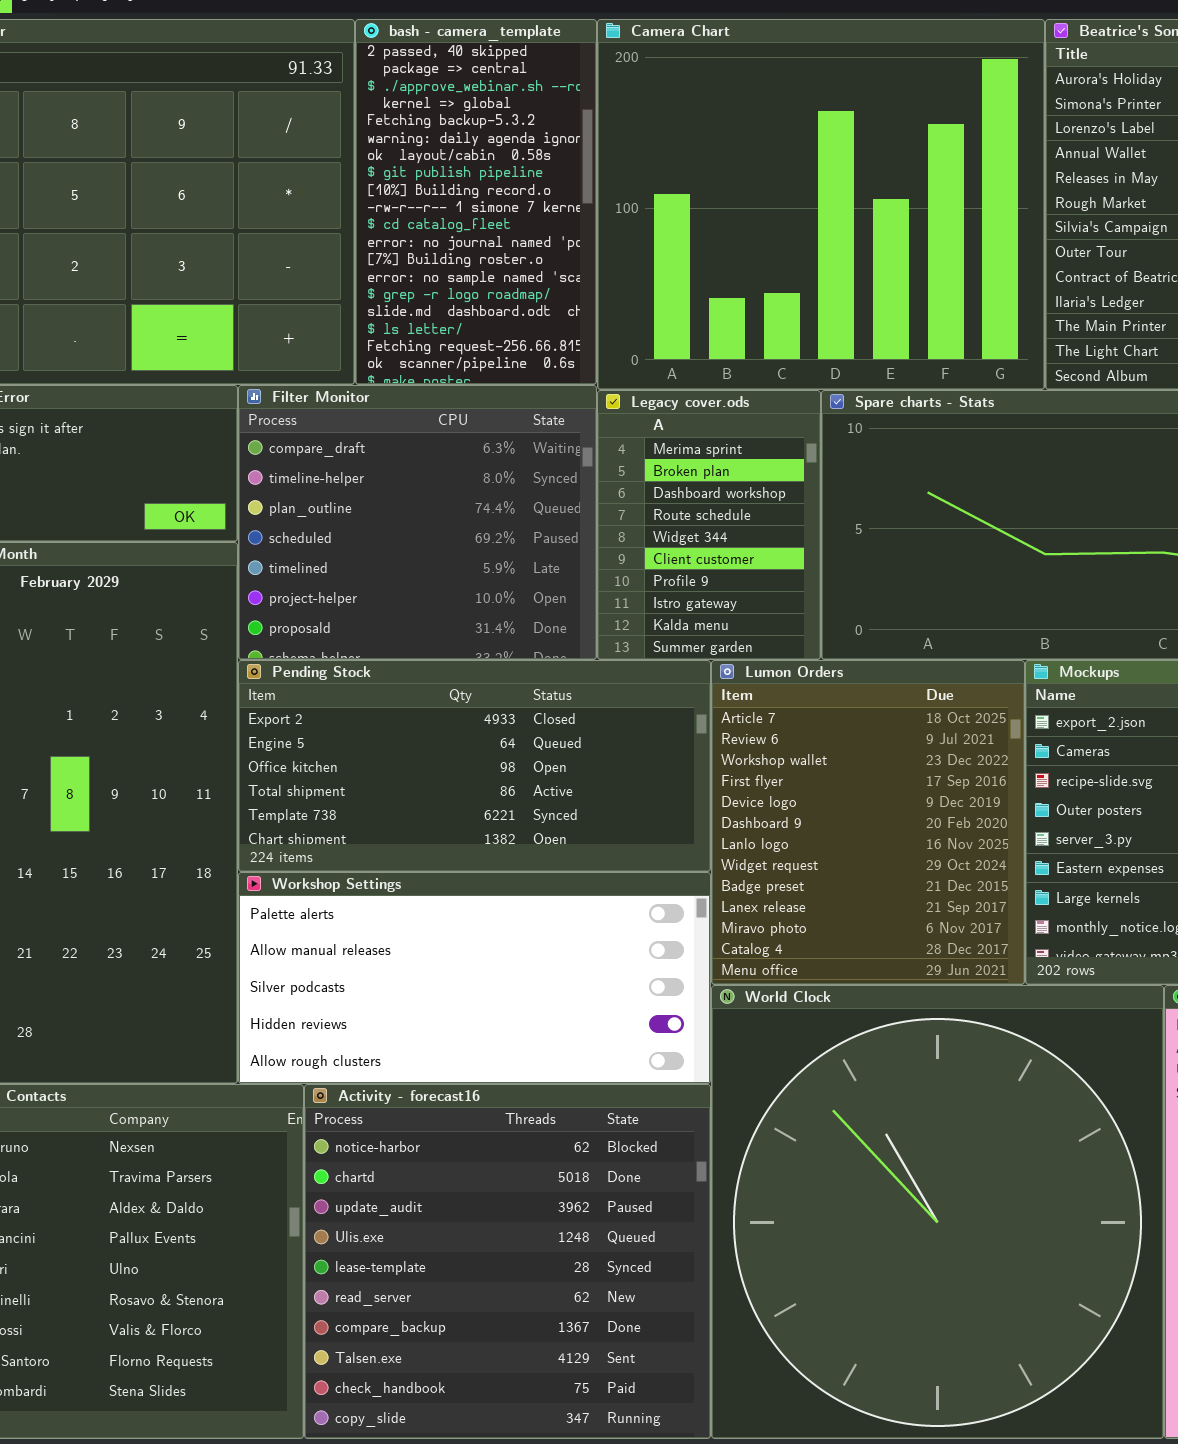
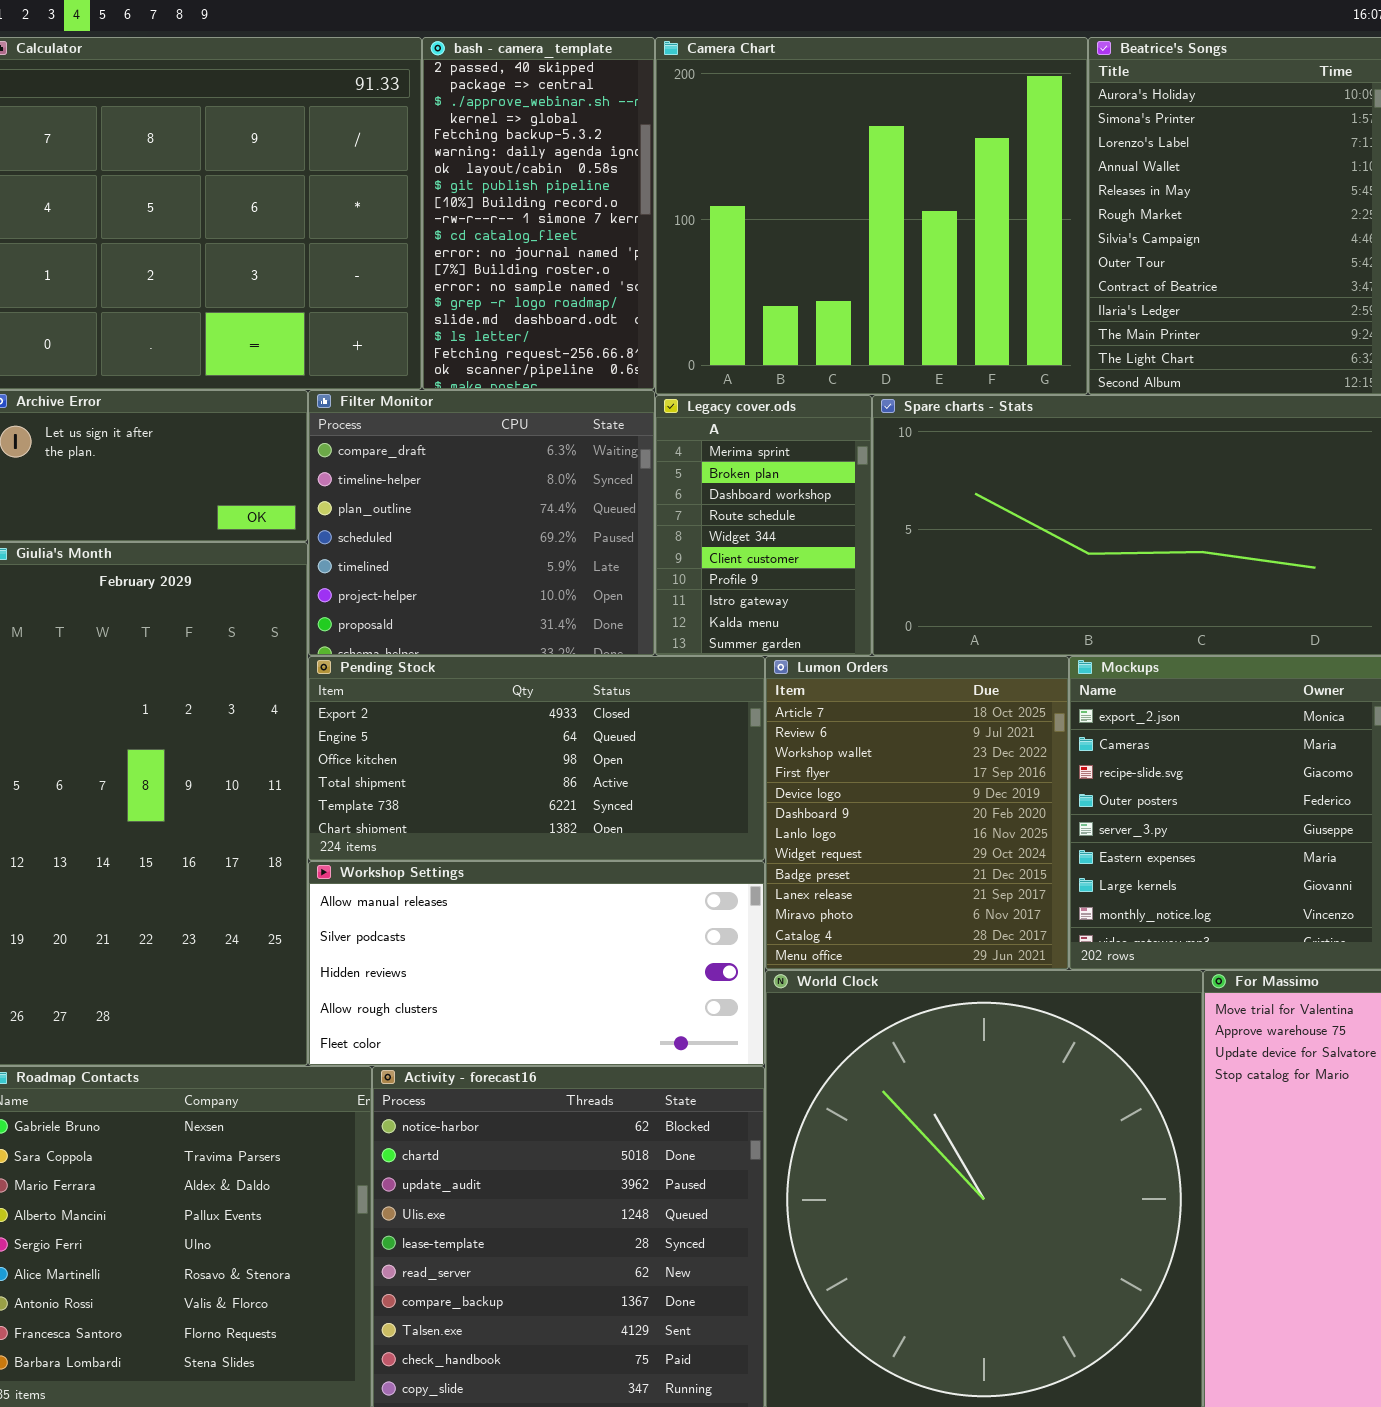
Workshop Settings: [238,872,711,1084] -> [308,861,765,1066], scrolled down 1 row

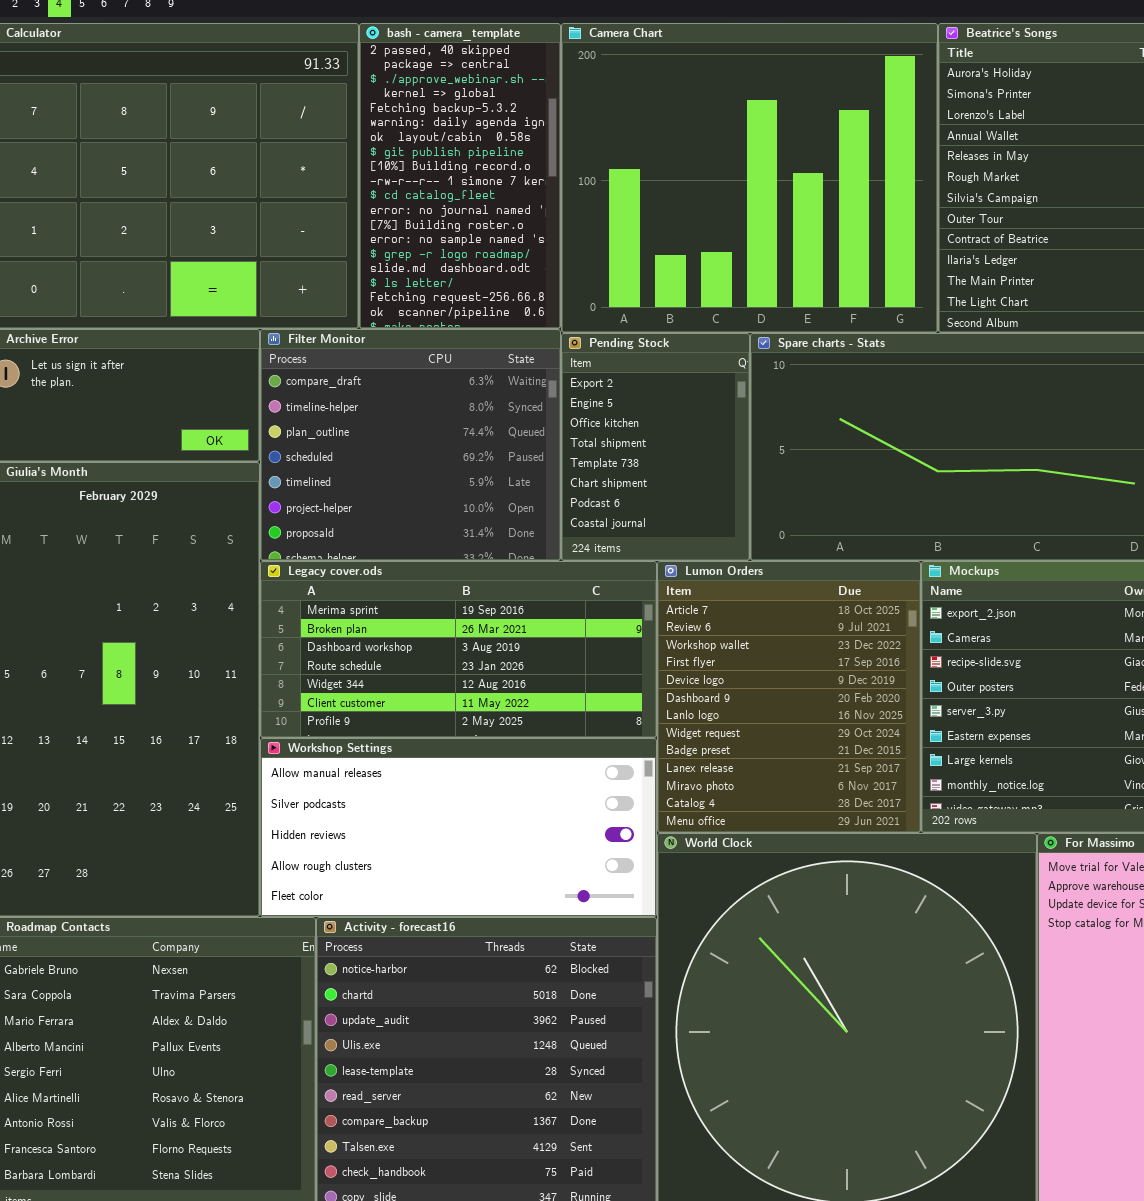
Legacy cover.ods: [655,395,872,656] -> [260,561,657,738], moved, resized
Pending Stock: [308,656,765,861] -> [561,333,750,561], moved, resized

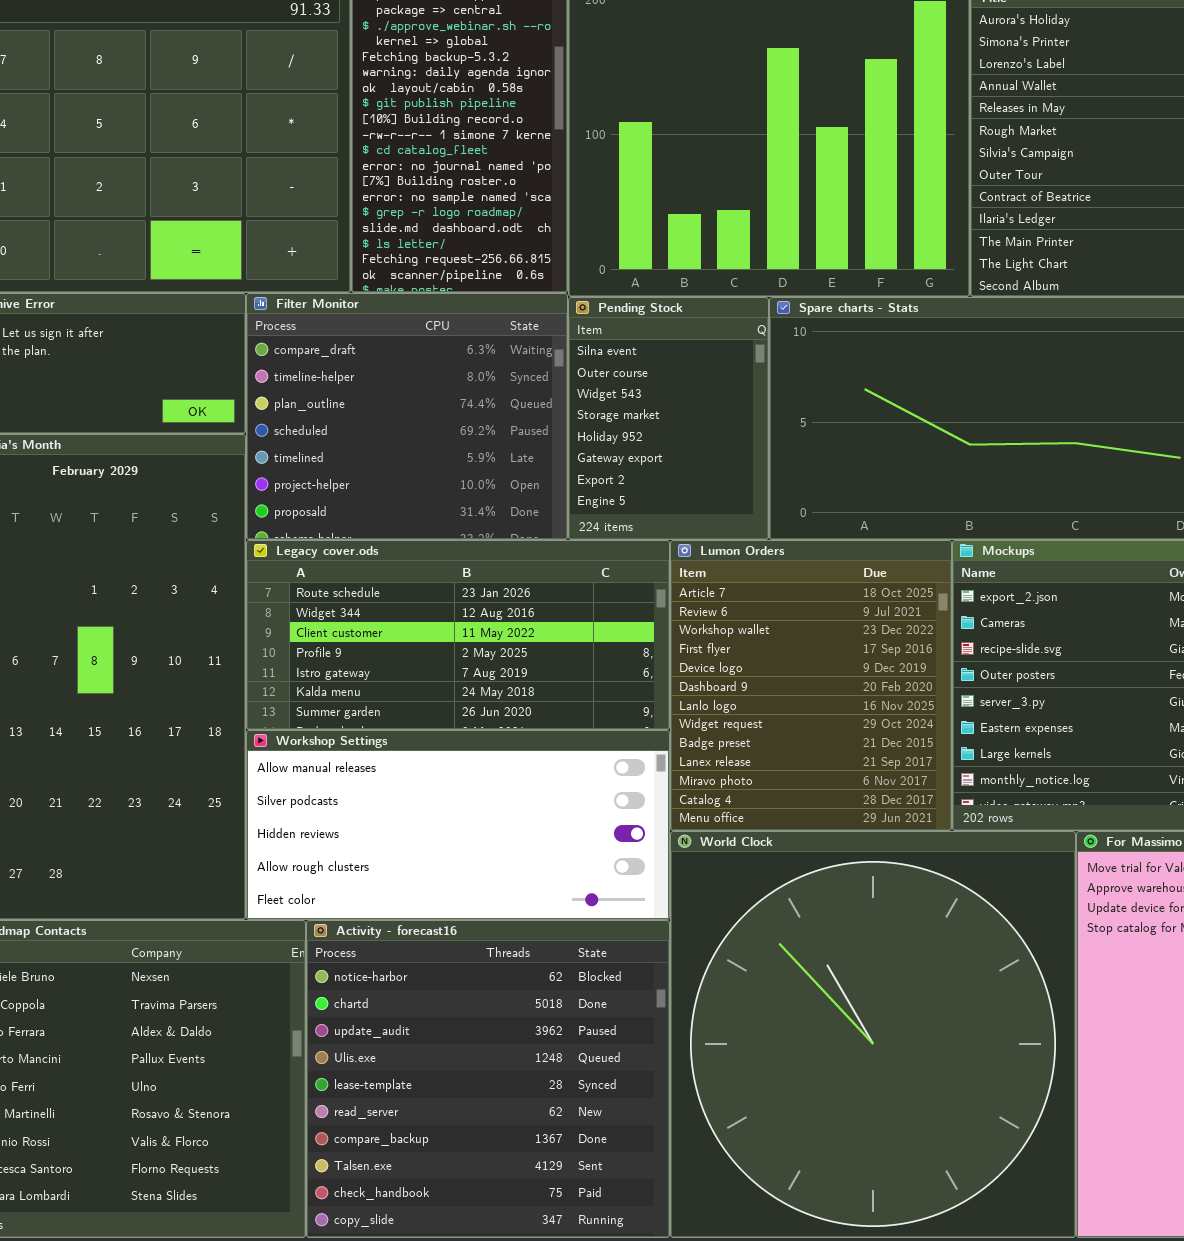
Pending Stock: [561,333,750,561] -> [568,297,769,540], scrolled up 6 rows
Legacy cover.ods: [260,561,657,738] -> [246,540,670,730], scrolled down 3 rows

